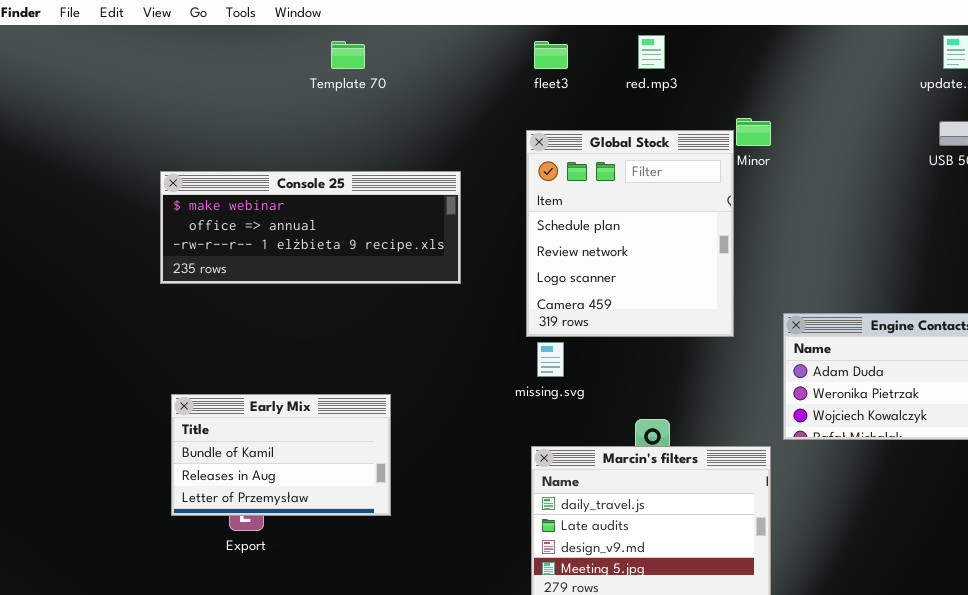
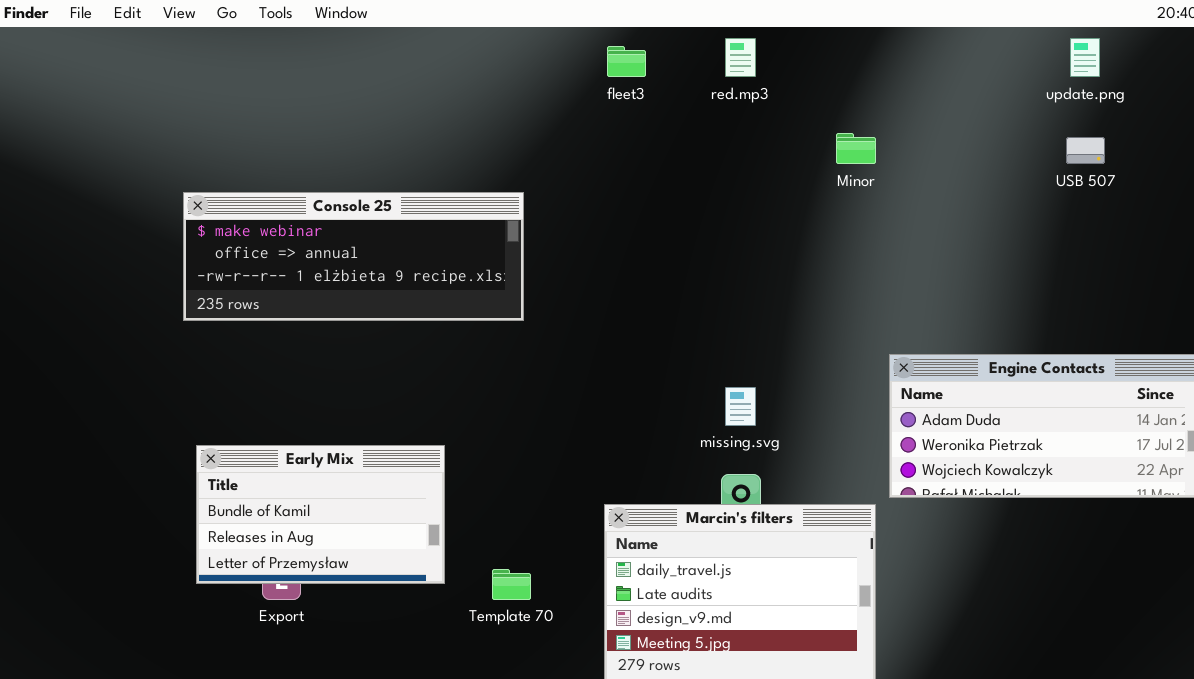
Template 70: [331,41,365,69] -> [492,569,531,600], moved
Global Stock: [526,130,734,337] -> none, closed
missing.svg: [537,342,564,377] -> [725,387,756,426], moved

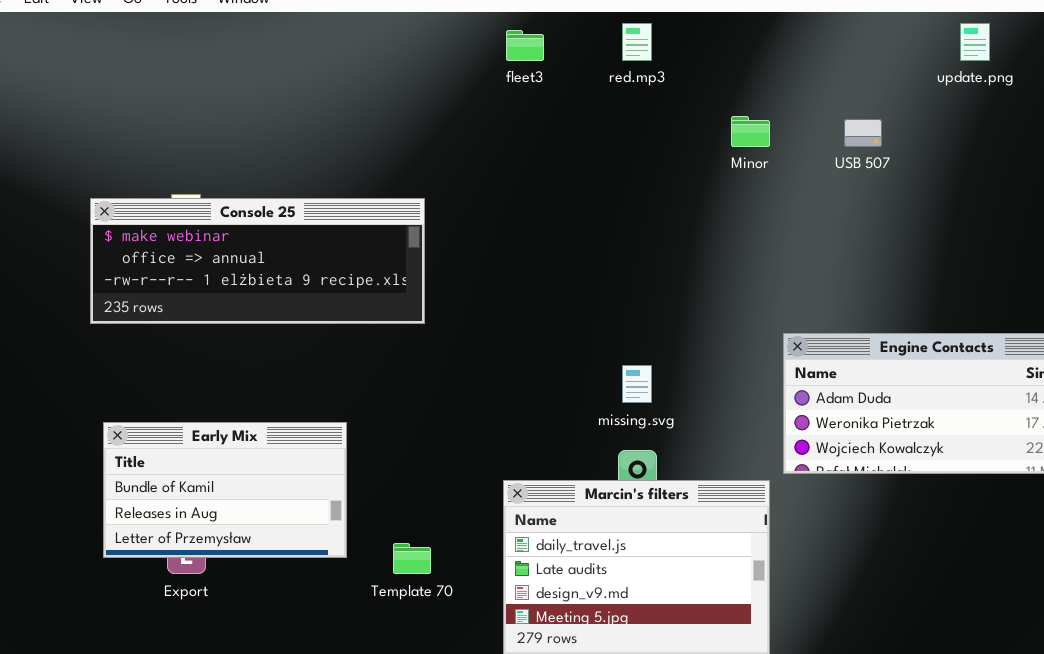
USB 507: [1066,137,1105,164] -> [844,119,882,147], moved
Console 25: [183,192,524,321] -> [90,198,425,324], moved

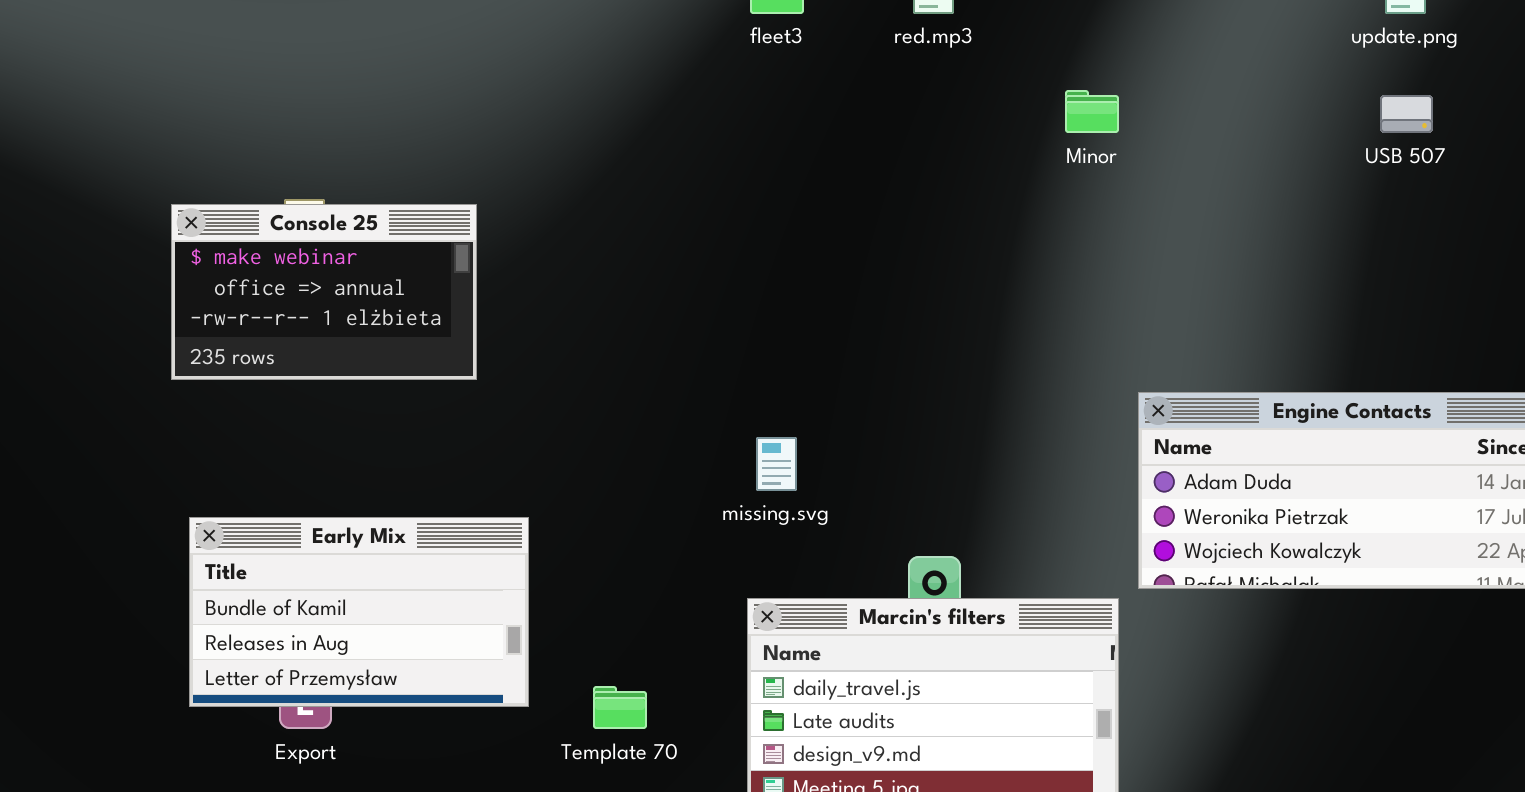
USB 507: [844,119,882,147] -> [1380,95,1433,133], moved
Console 25: [90,198,425,324] -> [171,204,477,380], resized
missing.svg: [622,365,652,403] -> [756,437,797,491], moved

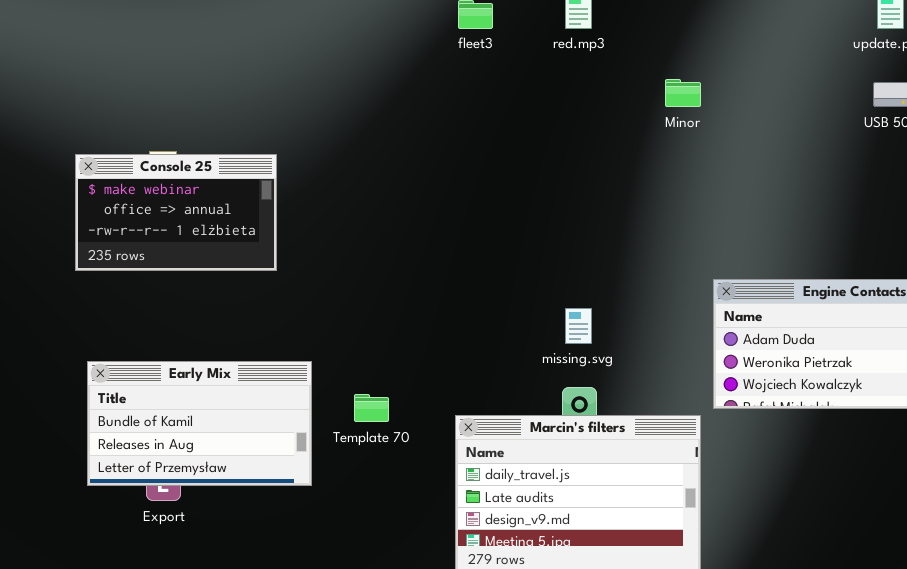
missing.svg: [756,437,797,491] -> [565,308,592,344], moved
Template 70: [593,686,647,729] -> [354,394,389,422], moved

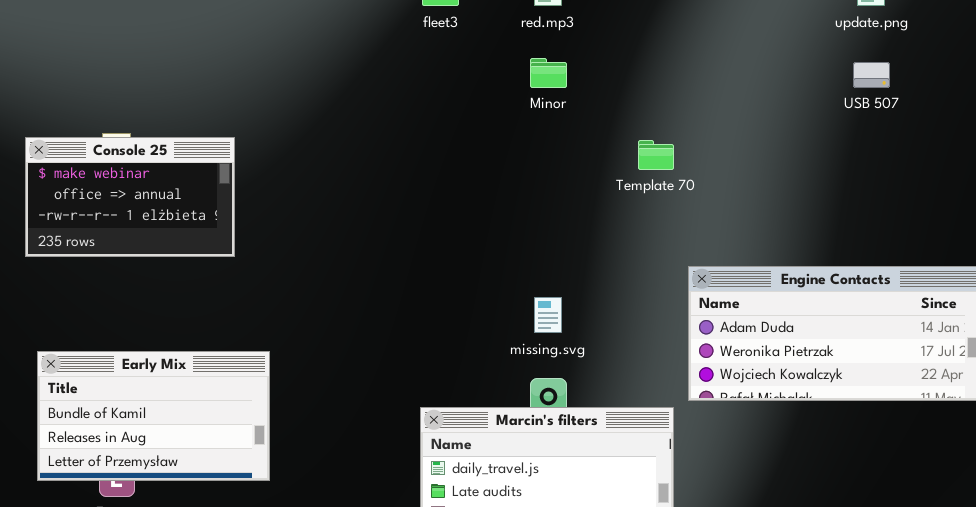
Minor: [665,79,701,107] -> [530,58,567,88], moved
Template 70: [354,394,389,422] -> [638,140,674,170], moved

